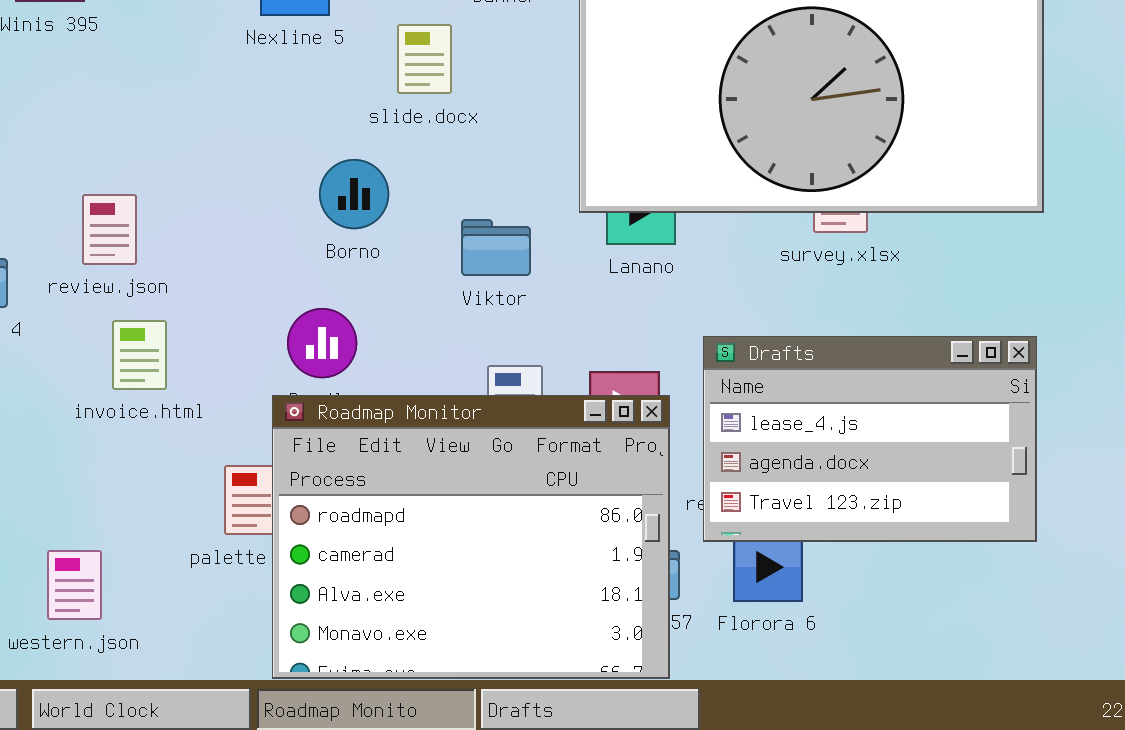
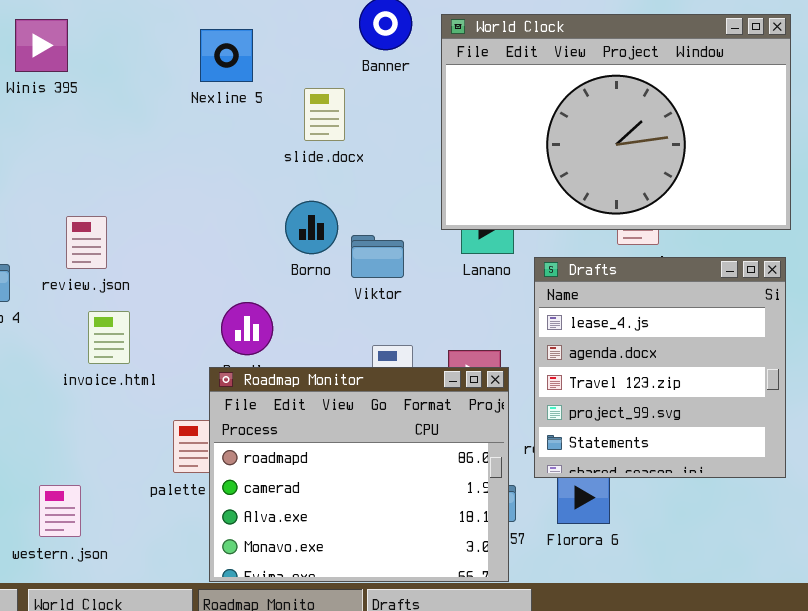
Borno: [319,159,389,229] -> [285,201,338,254], moved
Drafts: [703,336,1037,542] -> [534,257,786,478], resized

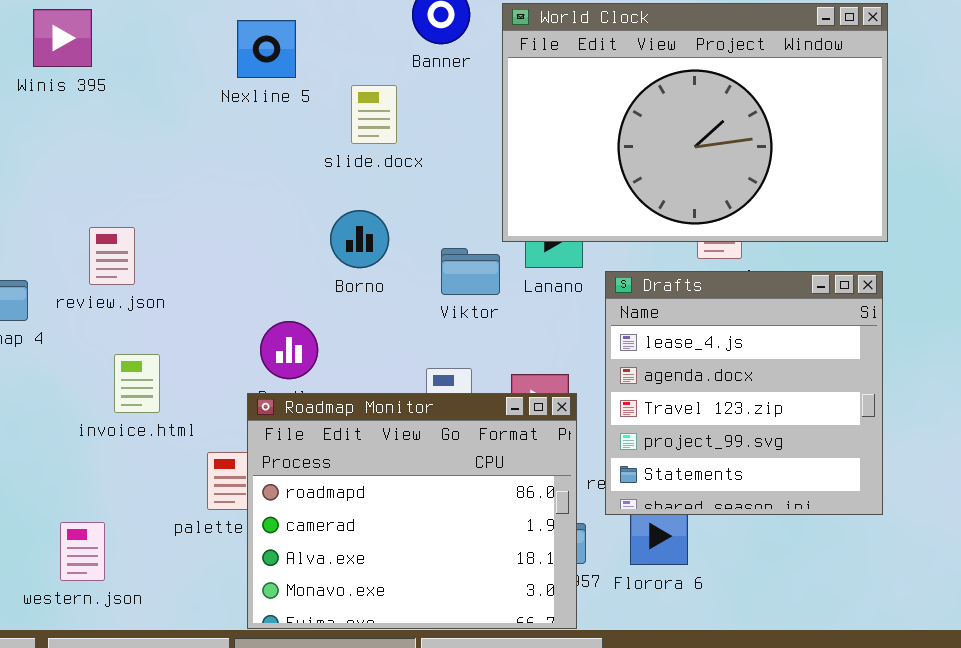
Viktor: [351,235,404,278] -> [441,248,500,295], moved
invoice.html: [88,311,130,364] -> [114,354,160,413], moved

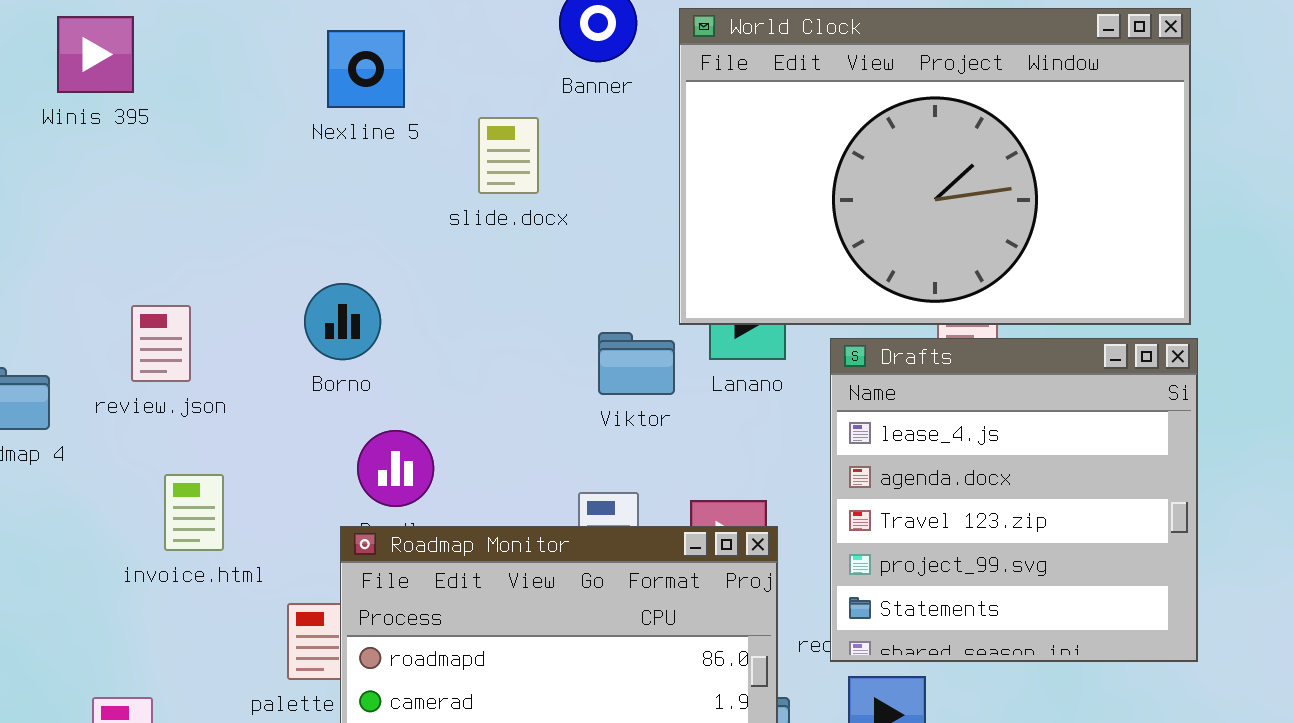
Borno: [330,210,389,268] -> [304,283,381,360], moved
Drafts: [605,271,883,515] -> [830,338,1198,662], moved

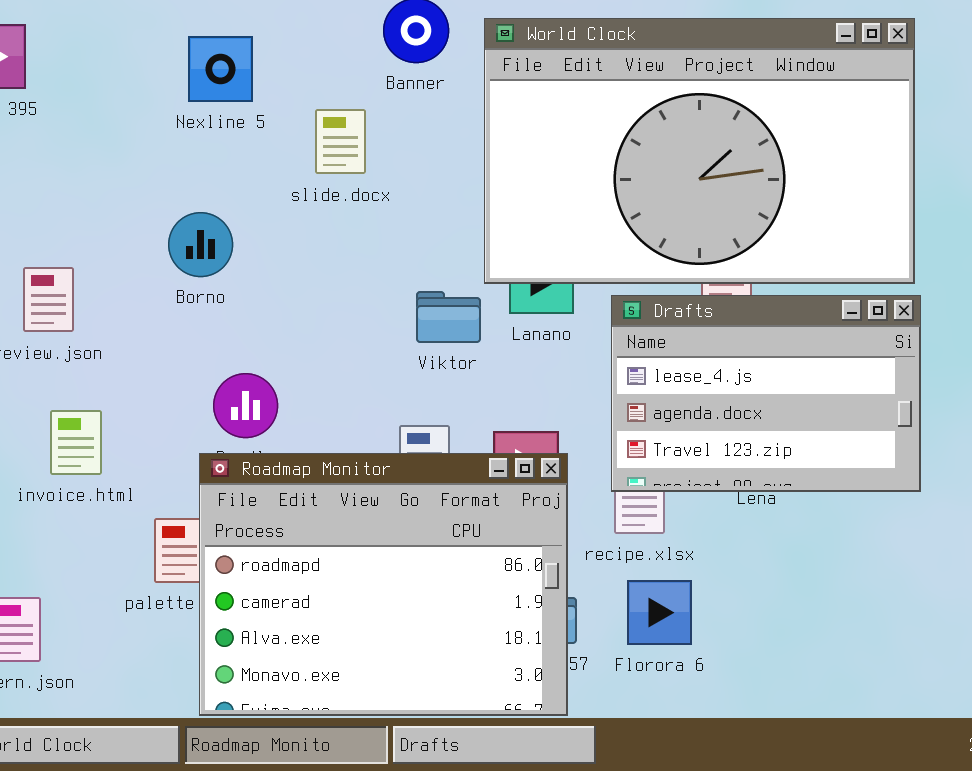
Borno: [304,283,381,360] -> [168,212,233,277], moved
Drafts: [830,338,1198,662] -> [611,295,921,492], resized

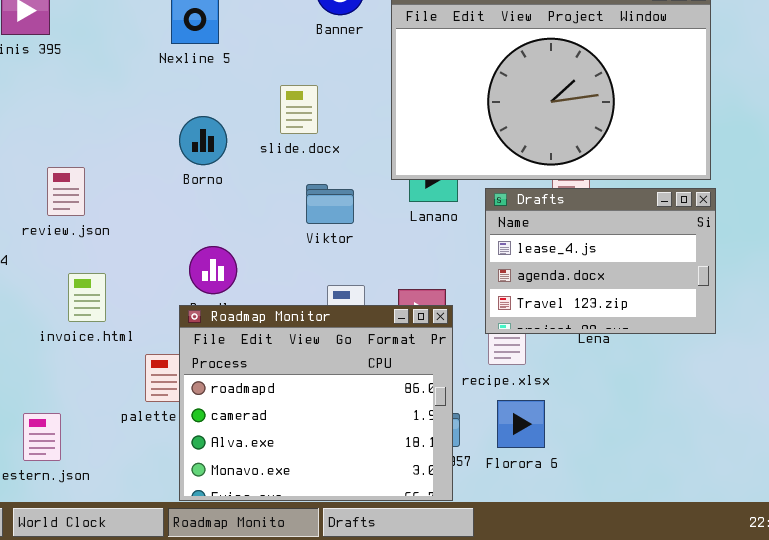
slide.docx: [315,109,366,174] -> [280,85,318,134], moved
Borno: [168,212,233,277] -> [179,116,227,165], moved
Viktor: [416,291,481,343] -> [306,184,354,224], moved

